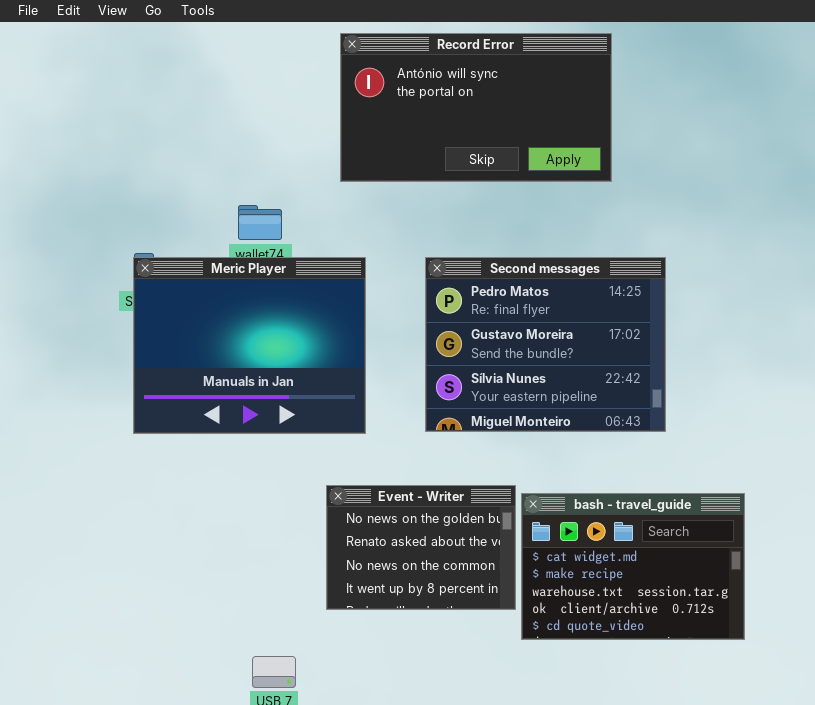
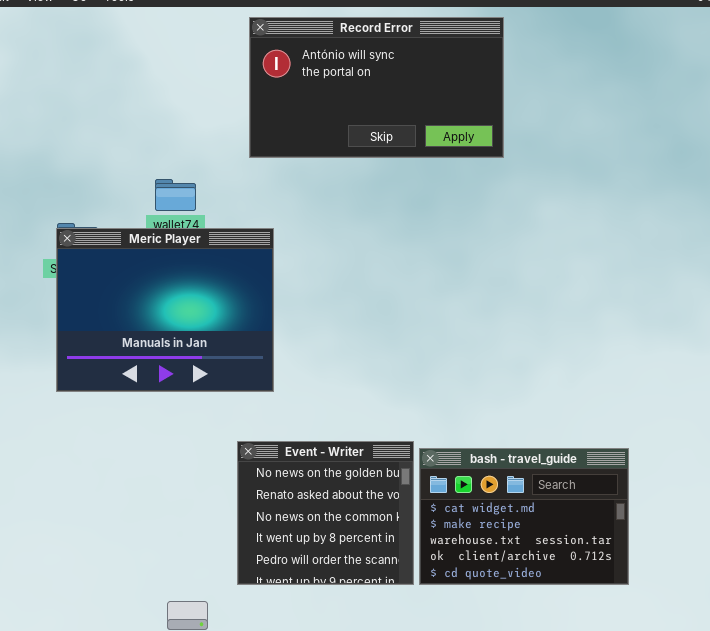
Second messages: [425,257,666,432] -> none, closed
Event - Writer: [326,485,516,610] -> [237,441,414,585], resized

